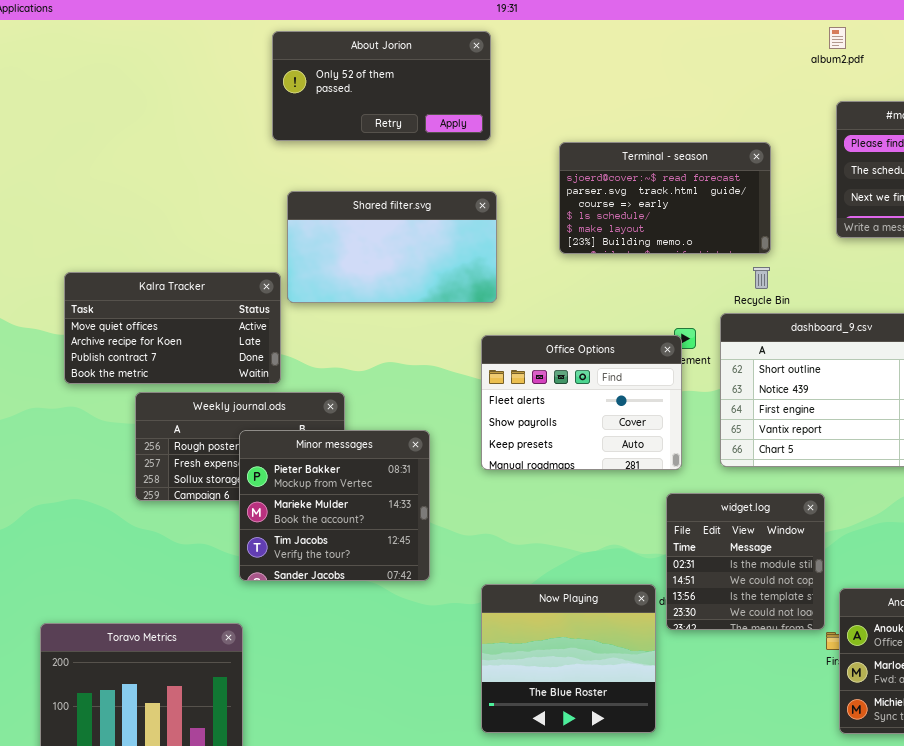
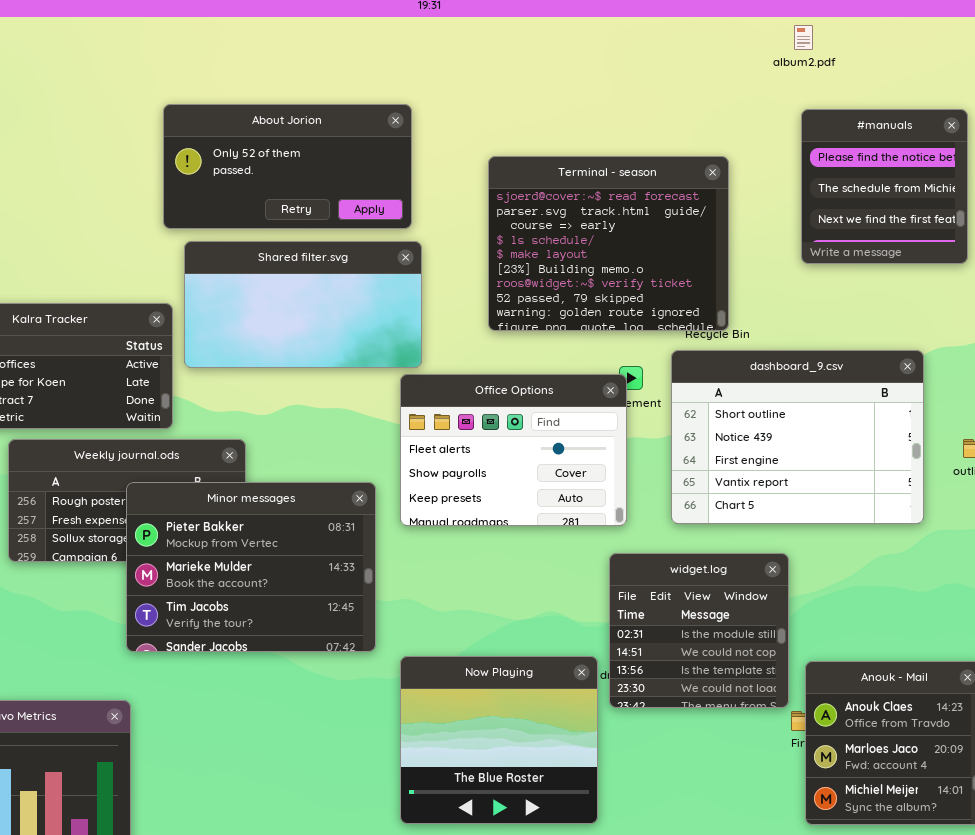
About Jorion: [272,31,491,141] -> [163,104,412,229], moved
Terminal - season: [559,142,771,254] -> [488,156,729,331], resized
Shared filter.svg: [287,191,497,303] -> [184,241,422,368], moved
Minor messages: [239,430,430,581] -> [126,482,376,652], resized

